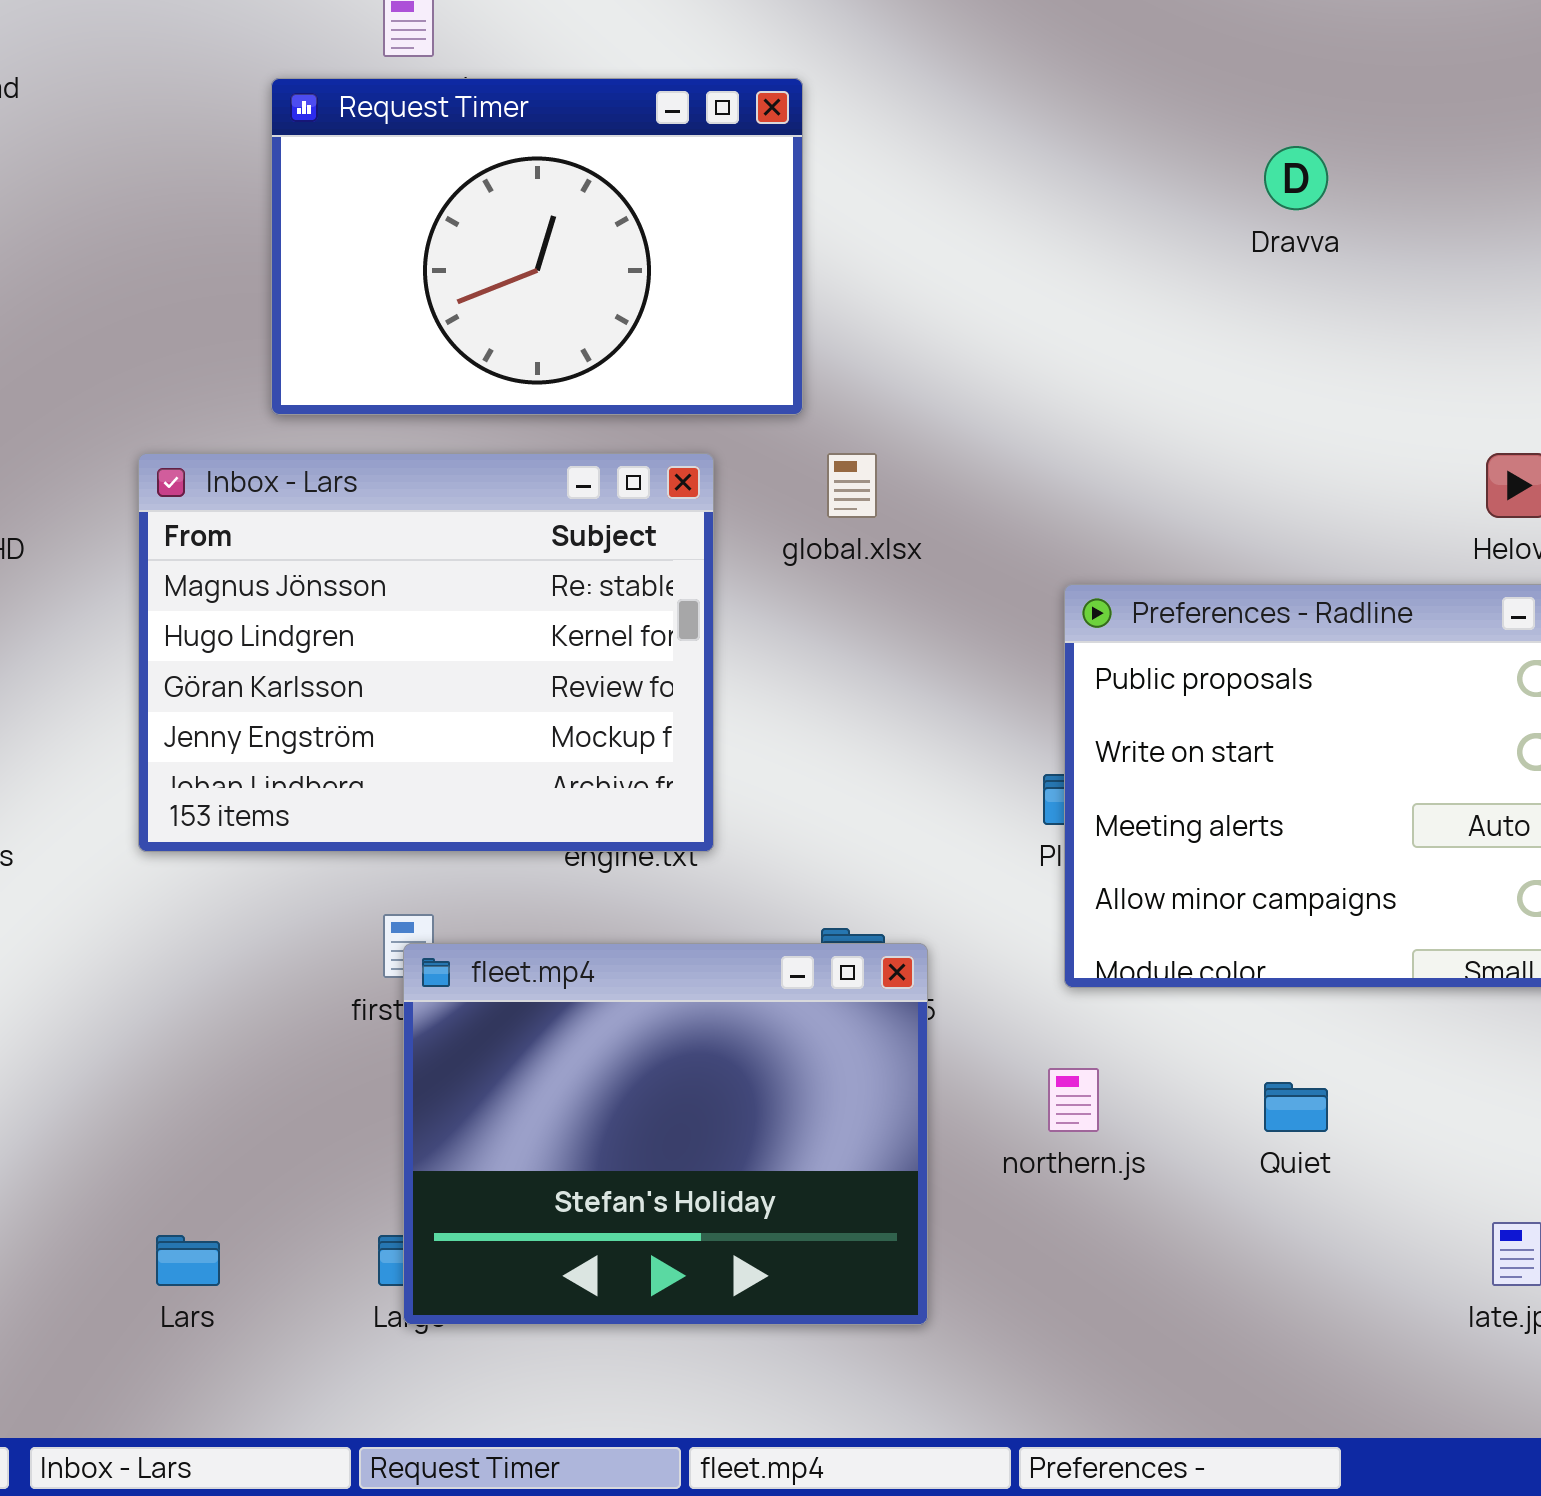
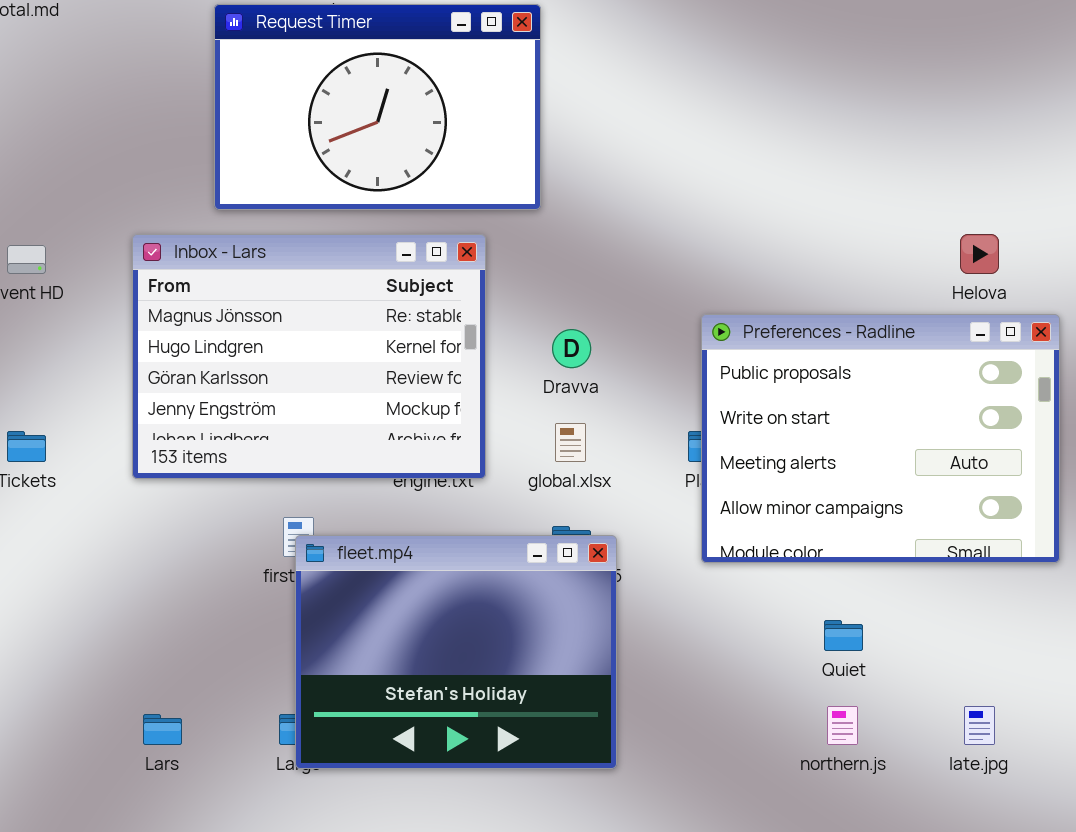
Dravva: [1264,146,1328,210] -> [552,329,591,368], moved
global.xlsx: [827,453,877,518] -> [555,423,586,462], moved
northern.js: [1048,1068,1099,1132] -> [827,706,858,745], moved

